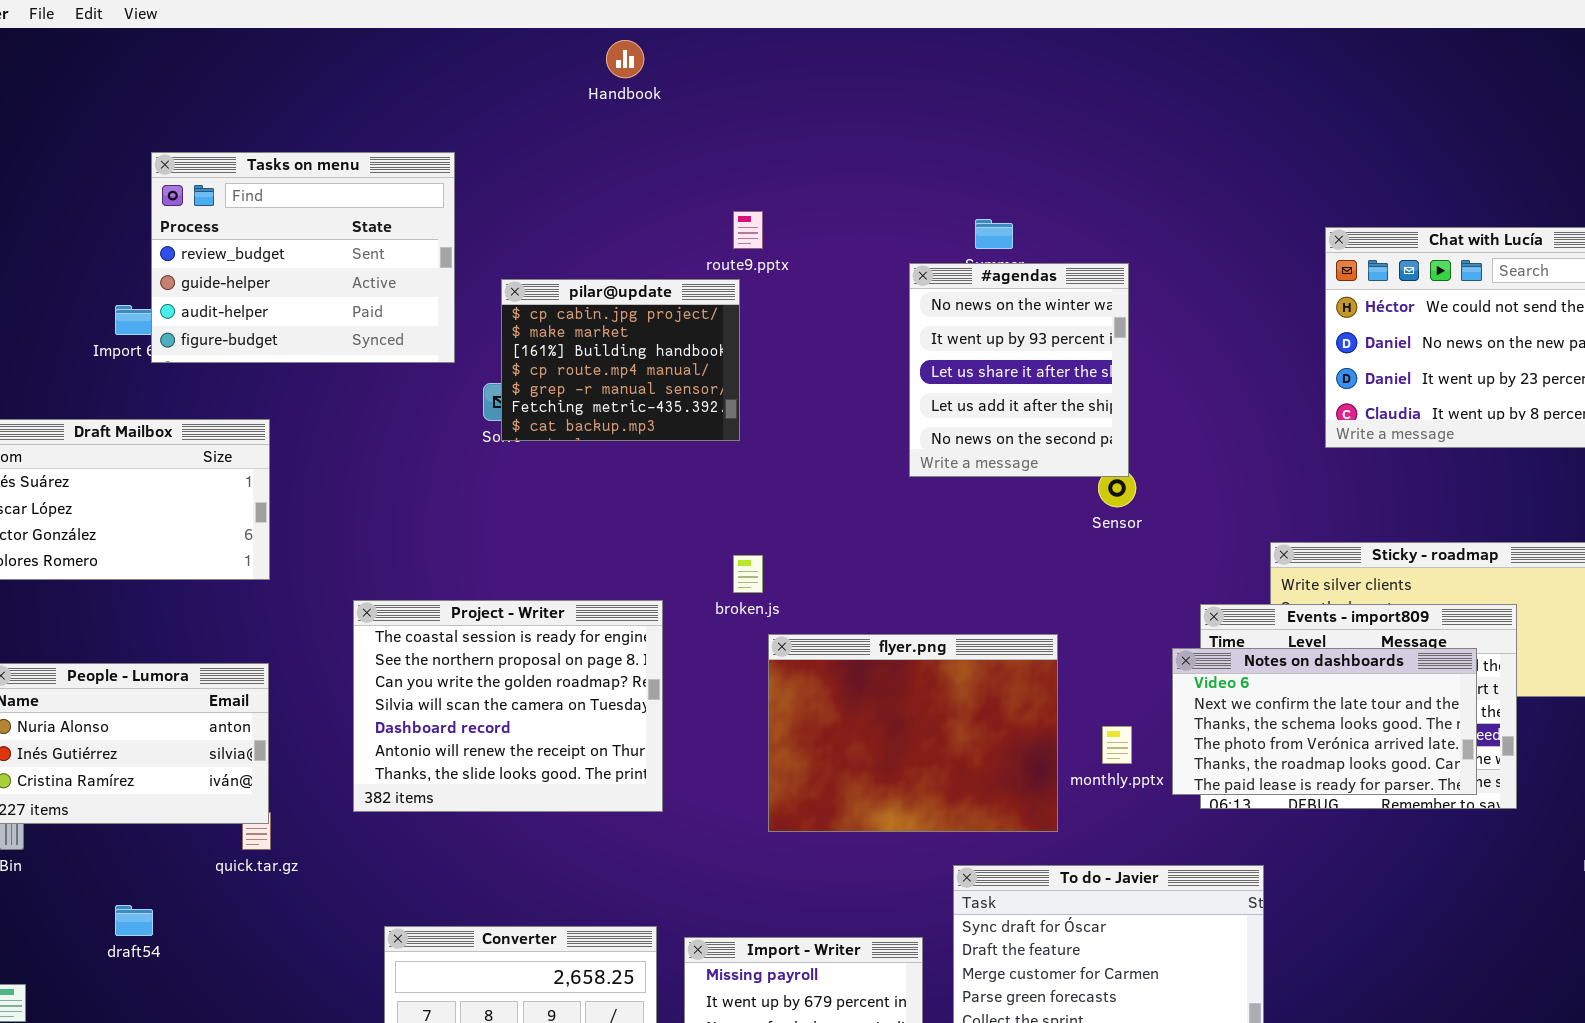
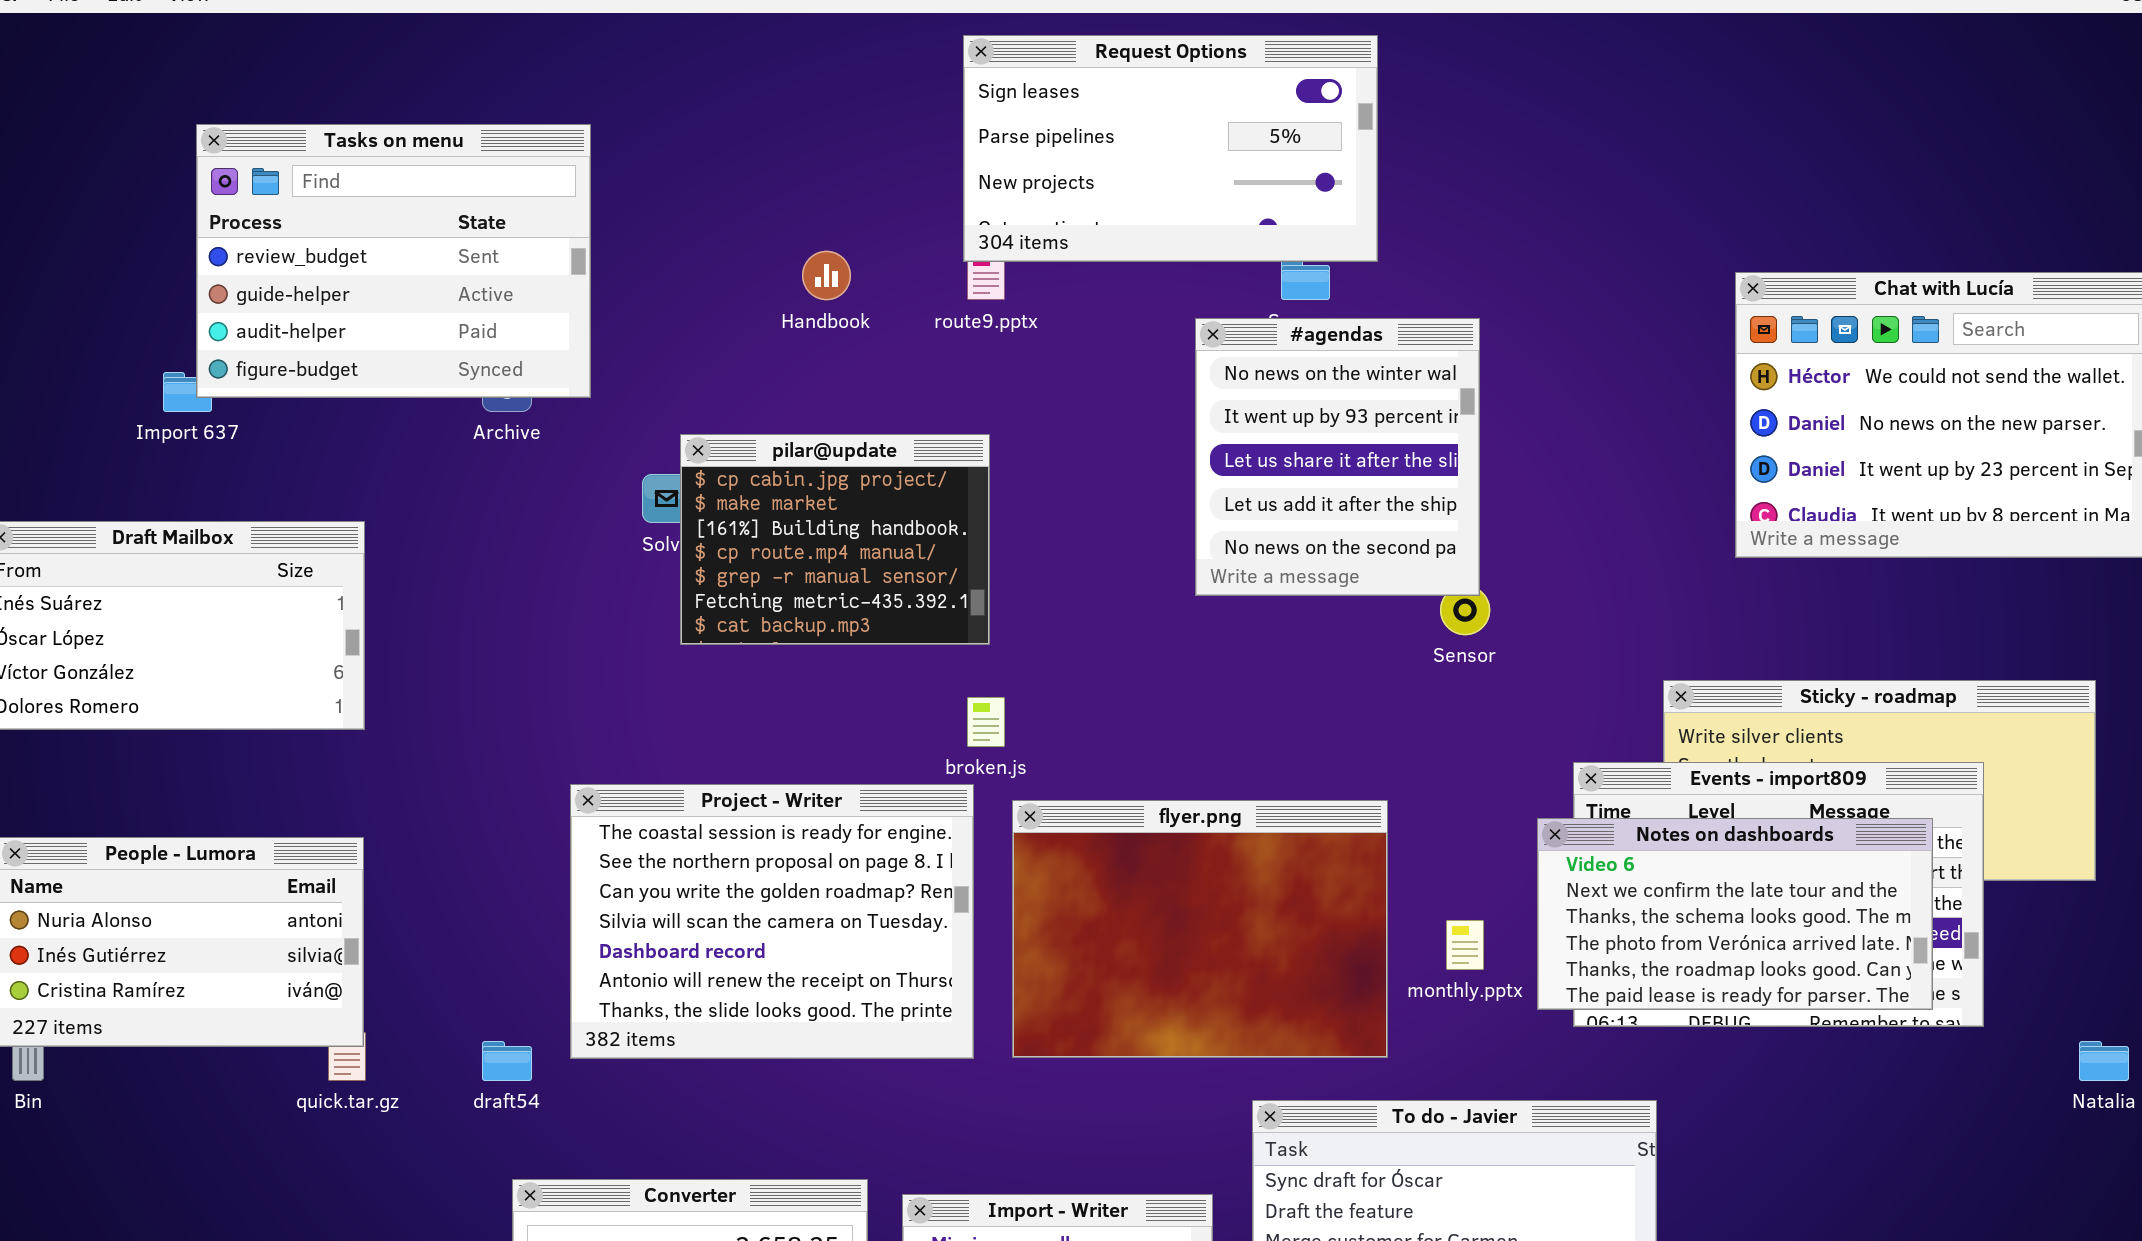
Handbook: [606,40,644,78] -> [802,251,851,300], moved
Request Options: none -> [963,35,1378,262], opened
Tasks on menu: [151,152,455,363] -> [196,124,591,398], moved
pilar@update: [501,279,740,441] -> [680,434,990,645], moved
Project - Writer: [353,600,663,812] -> [570,784,974,1059], moved
draft54: [115,905,153,936] -> [482,1041,532,1081], moved

